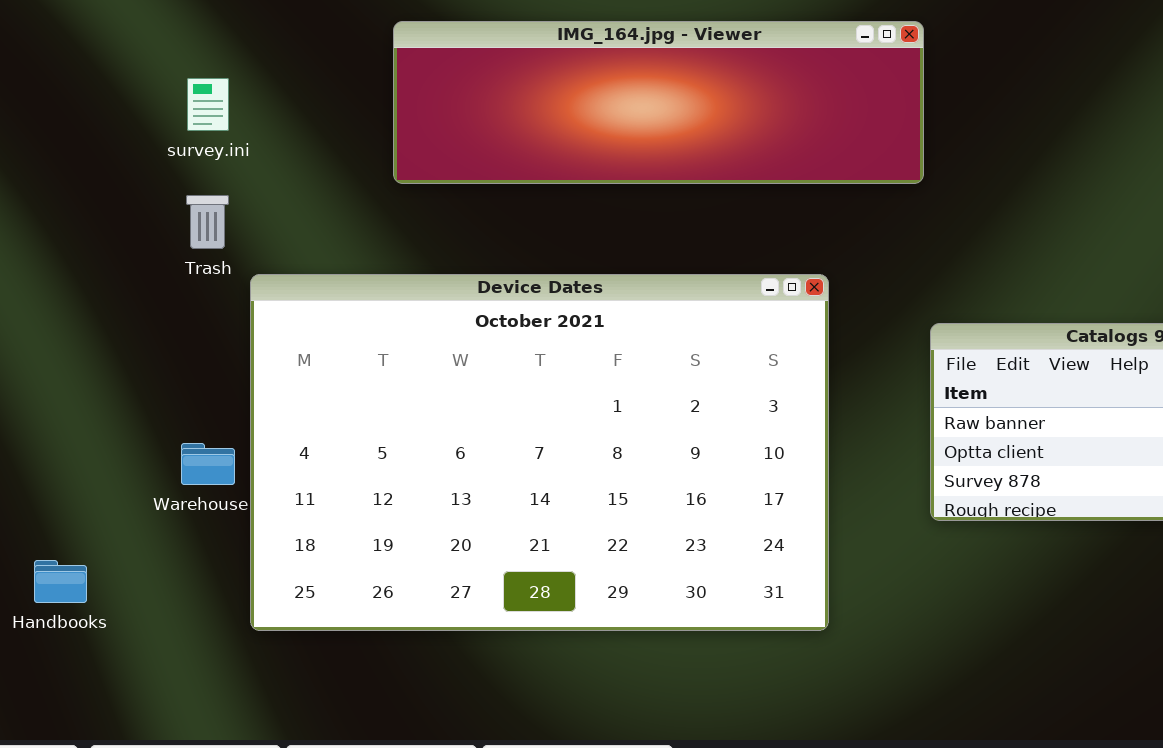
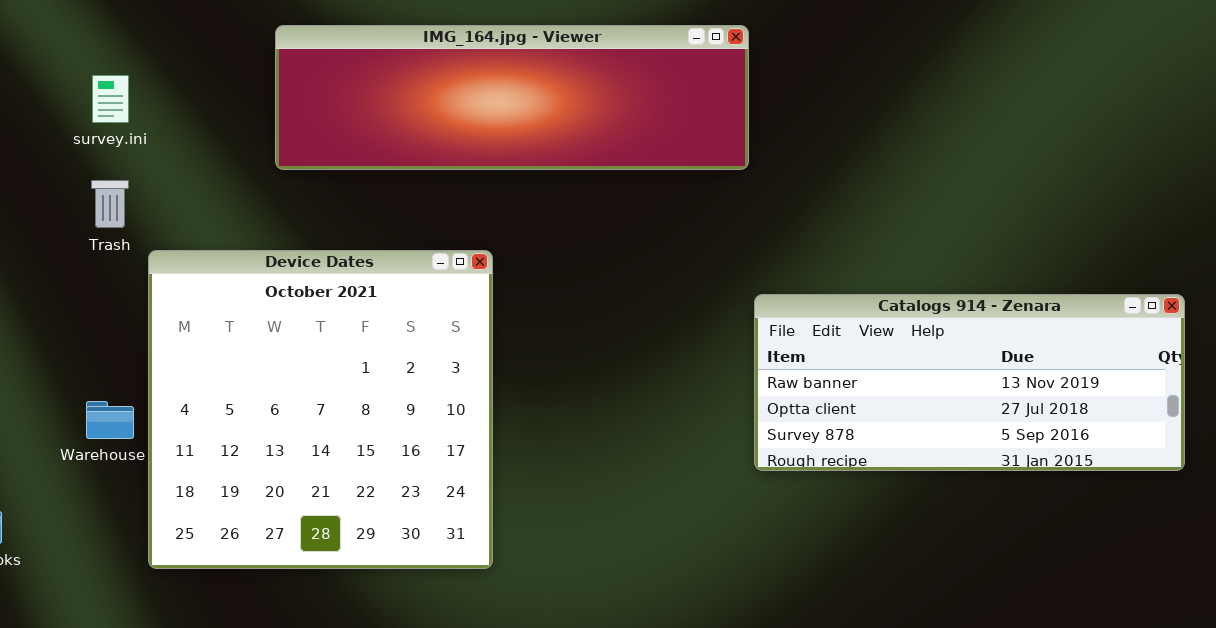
Device Dates: [250,274,829,631] -> [148,250,493,569], resized

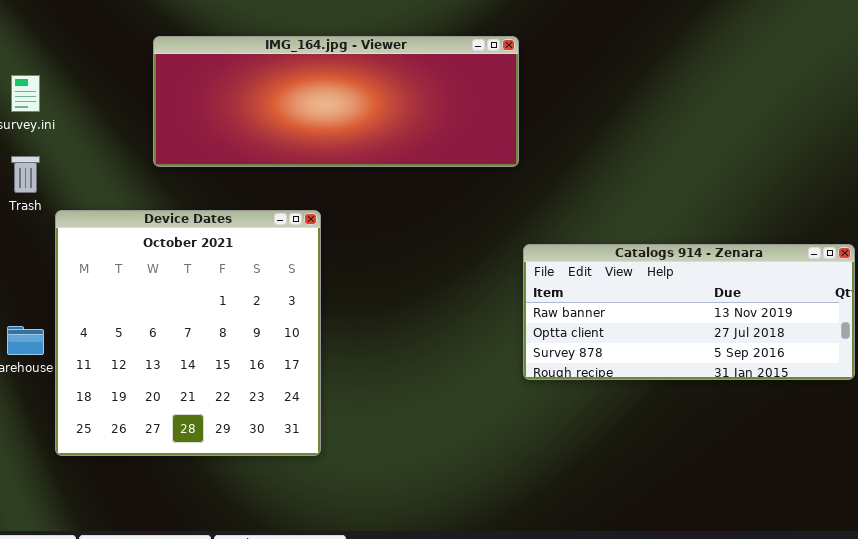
IMG_164.jpg - Viewer: [275,25,749,170] -> [153,36,519,167], resized

